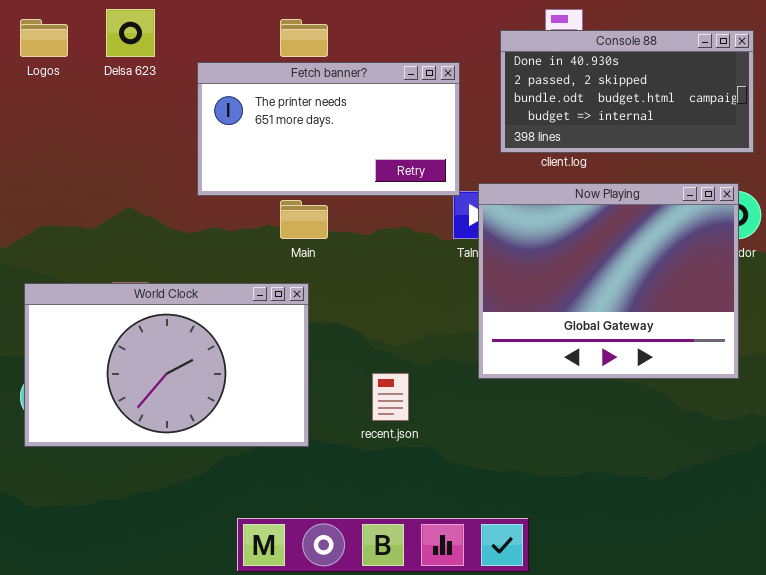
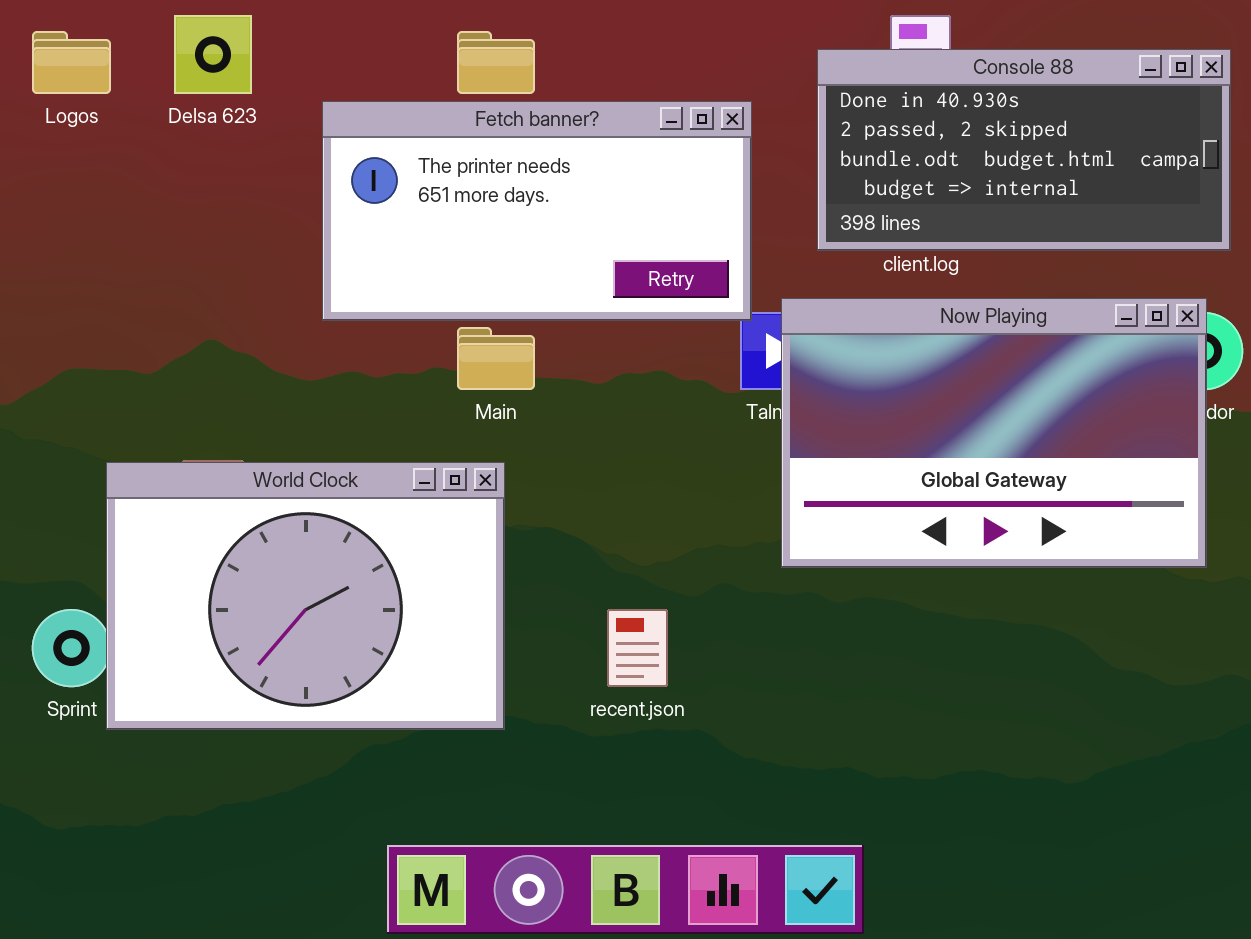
Now Playing: [478,183,739,379] -> [781,298,1207,568], resized
World Clock: [24,283,309,447] -> [106,462,505,730], resized

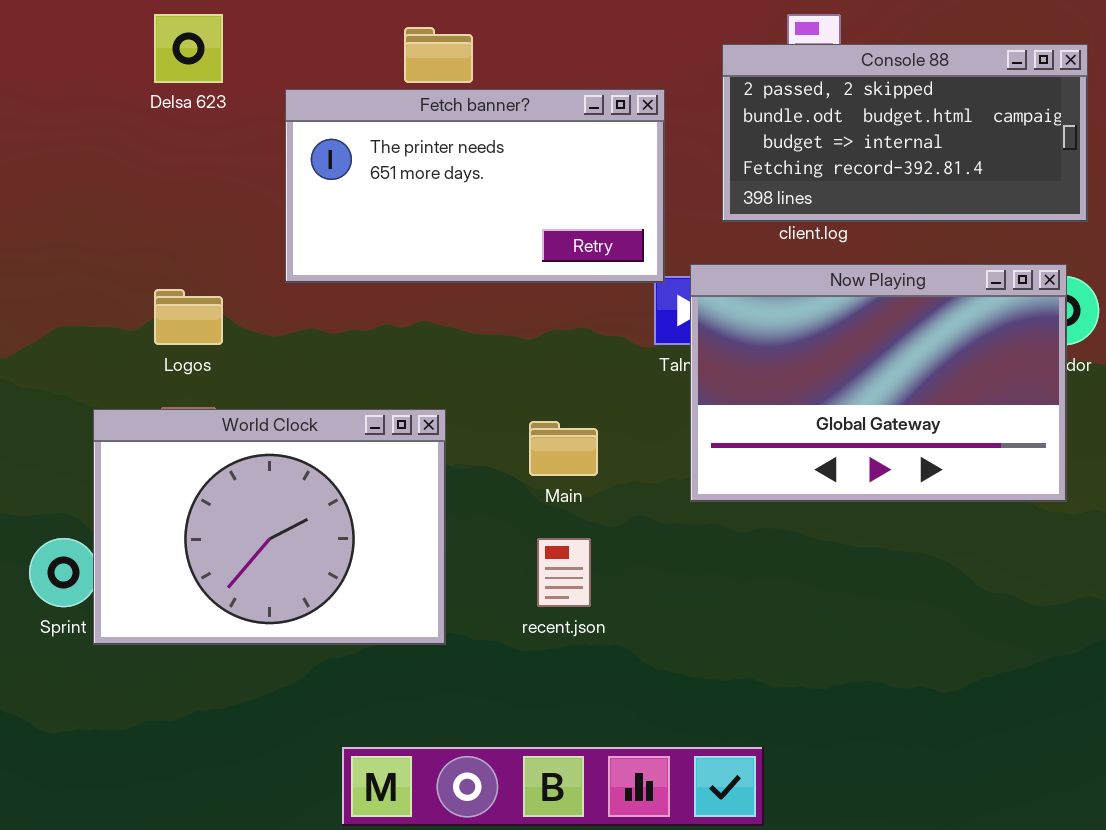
Logos: [32,31,111,94] -> [154,289,223,345], moved
Console 88: [817,49,1231,251] -> [722,44,1088,222], scrolled down 1 row
Main: [457,327,535,390] -> [529,421,598,476], moved

